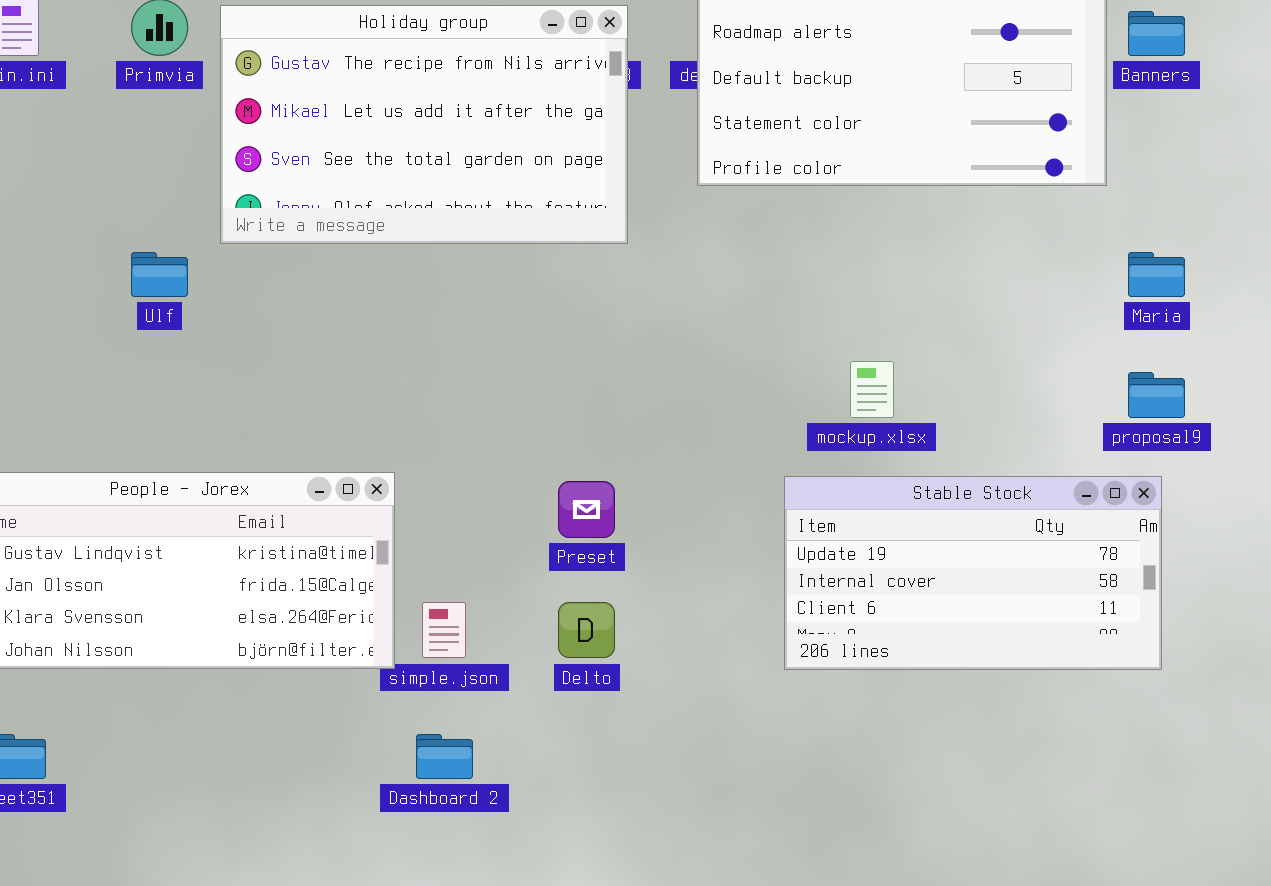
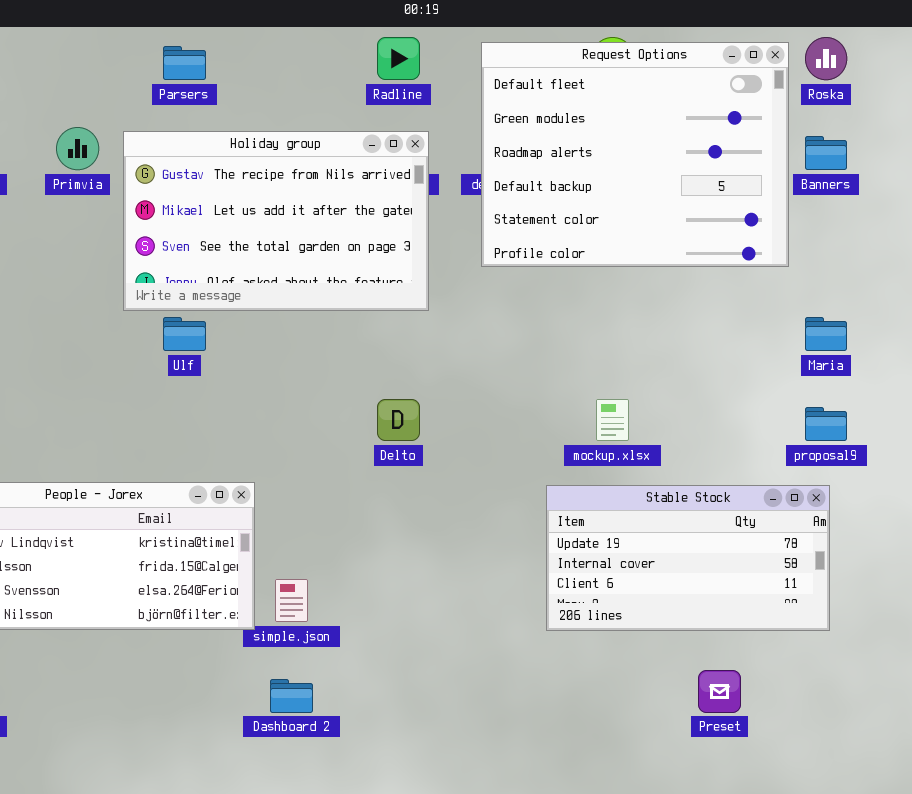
Ulf: [131,252,188,297] -> [163,317,206,351], moved
Preset: [558,481,615,538] -> [698,670,741,713], moved
Delto: [558,602,615,658] -> [377,399,420,441], moved

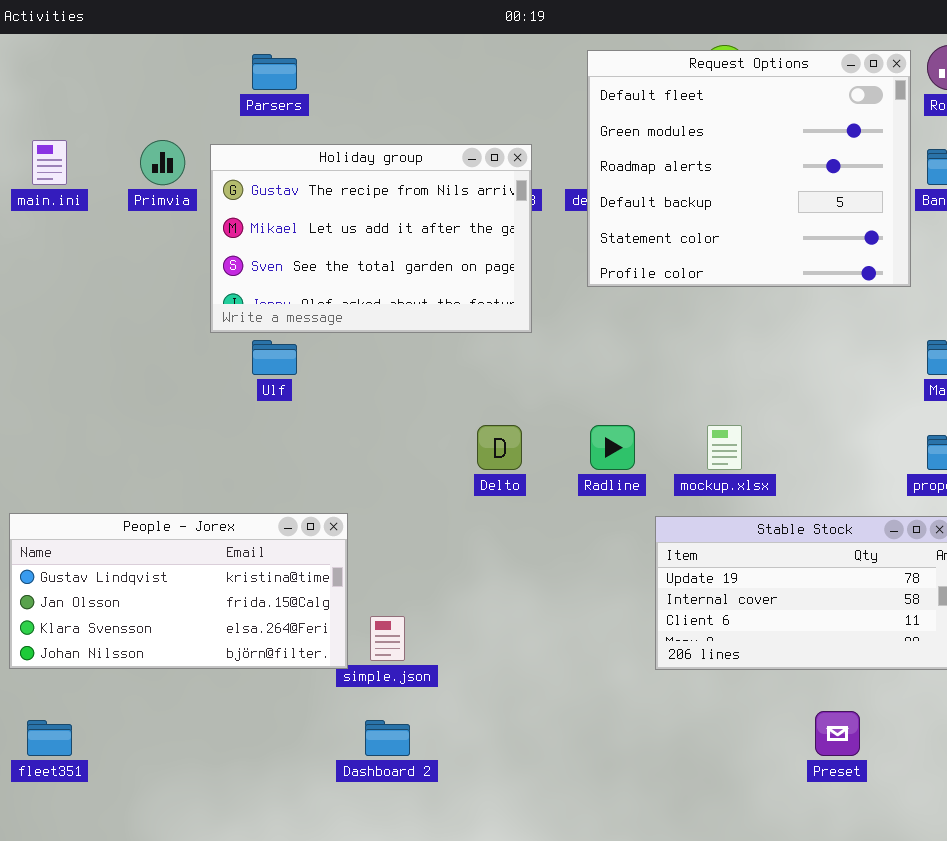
Radline: [377,37,420,80] -> [590,425,635,470], moved

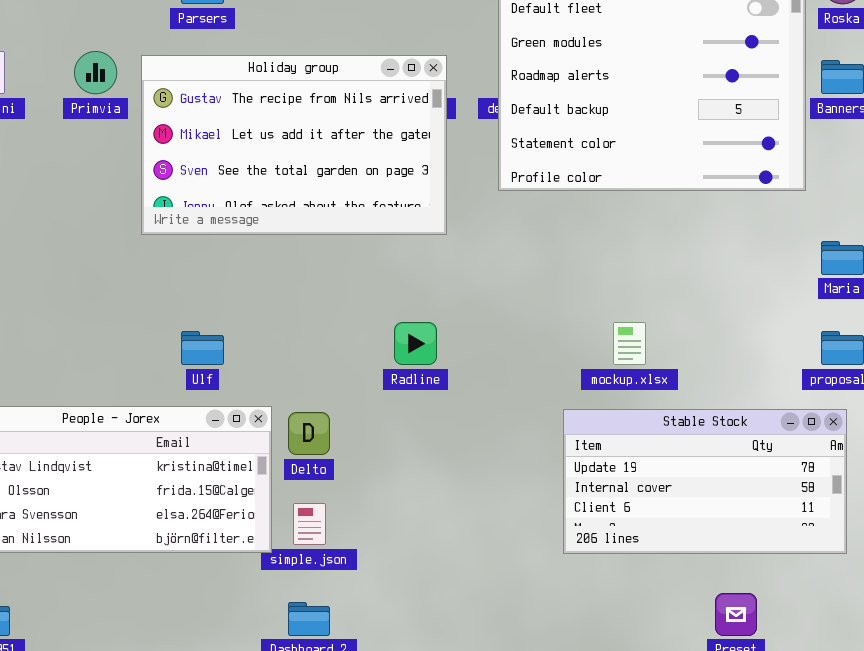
Ulf: [252,340,297,375] -> [181,331,224,365], moved
Delto: [477,425,522,470] -> [288,412,330,455], moved
Radline: [590,425,635,470] -> [394,322,437,365], moved

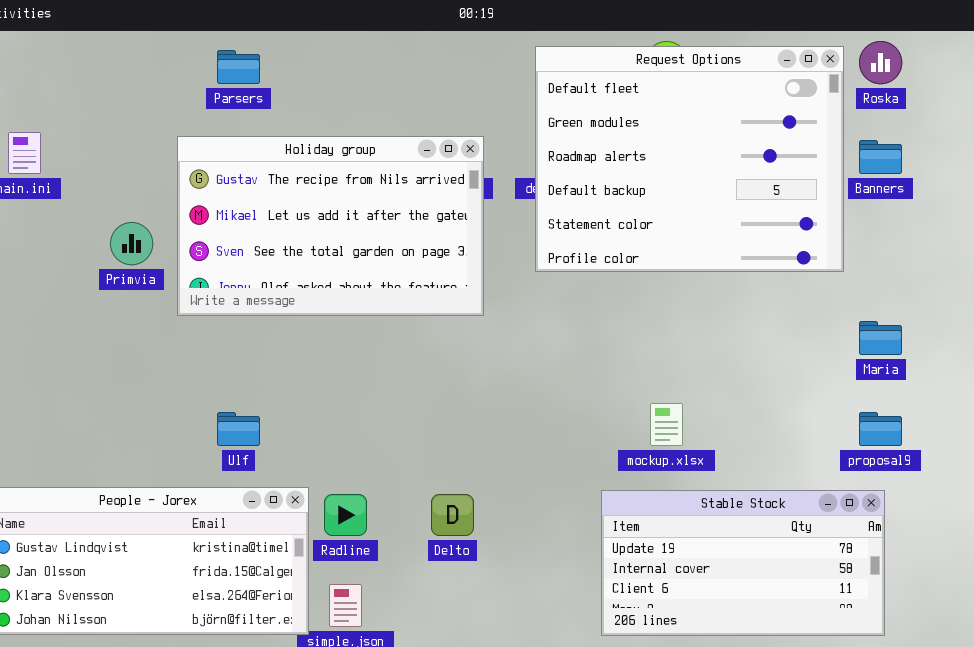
Primvia: [74,51,117,94] -> [110,222,153,265], moved
Radline: [394,322,437,365] -> [324,494,367,536], moved
Delto: [288,412,330,455] -> [431,494,474,536], moved

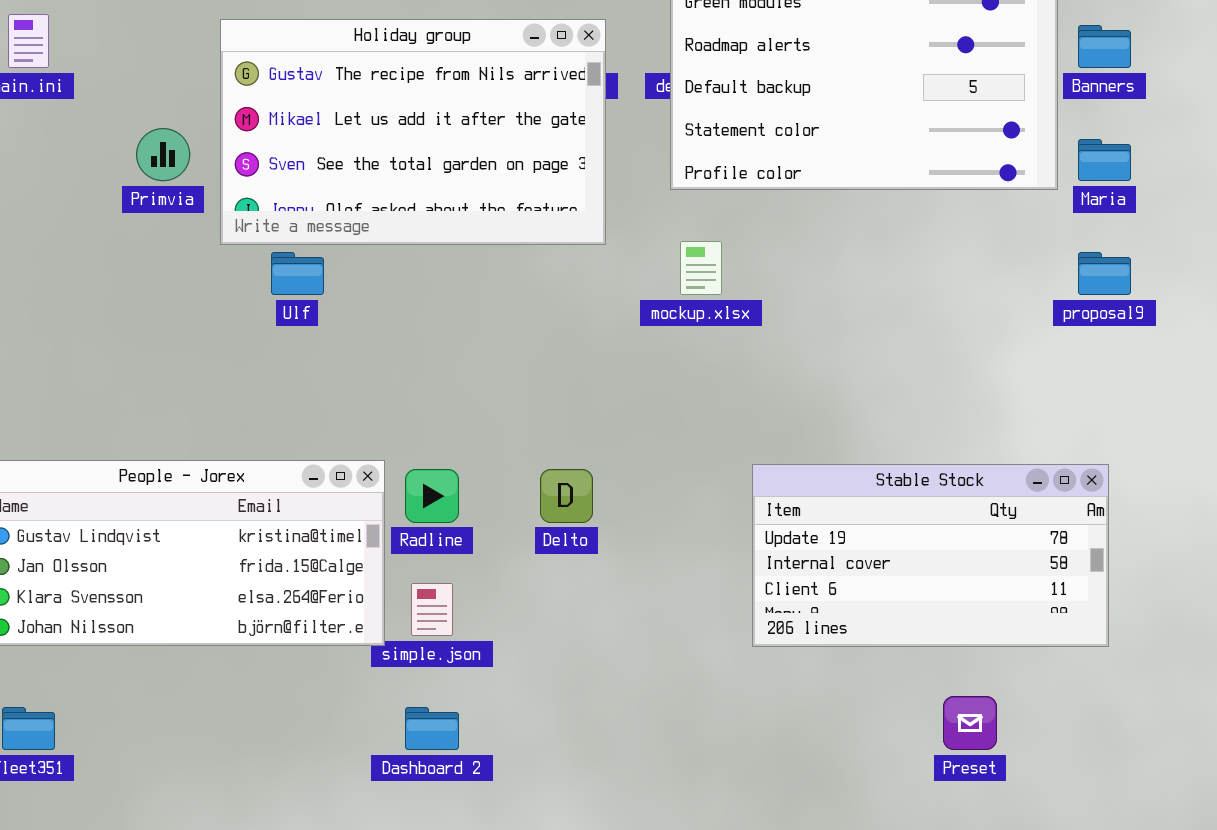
Maria: [859,321,902,355] -> [1078,139,1131,181], moved
mockup.xlsx: [650,403,683,446] -> [680,241,722,295], moved
Ulf: [217,412,260,446] -> [271,252,324,295], moved
proposal9: [859,412,902,446] -> [1078,252,1131,295], moved

